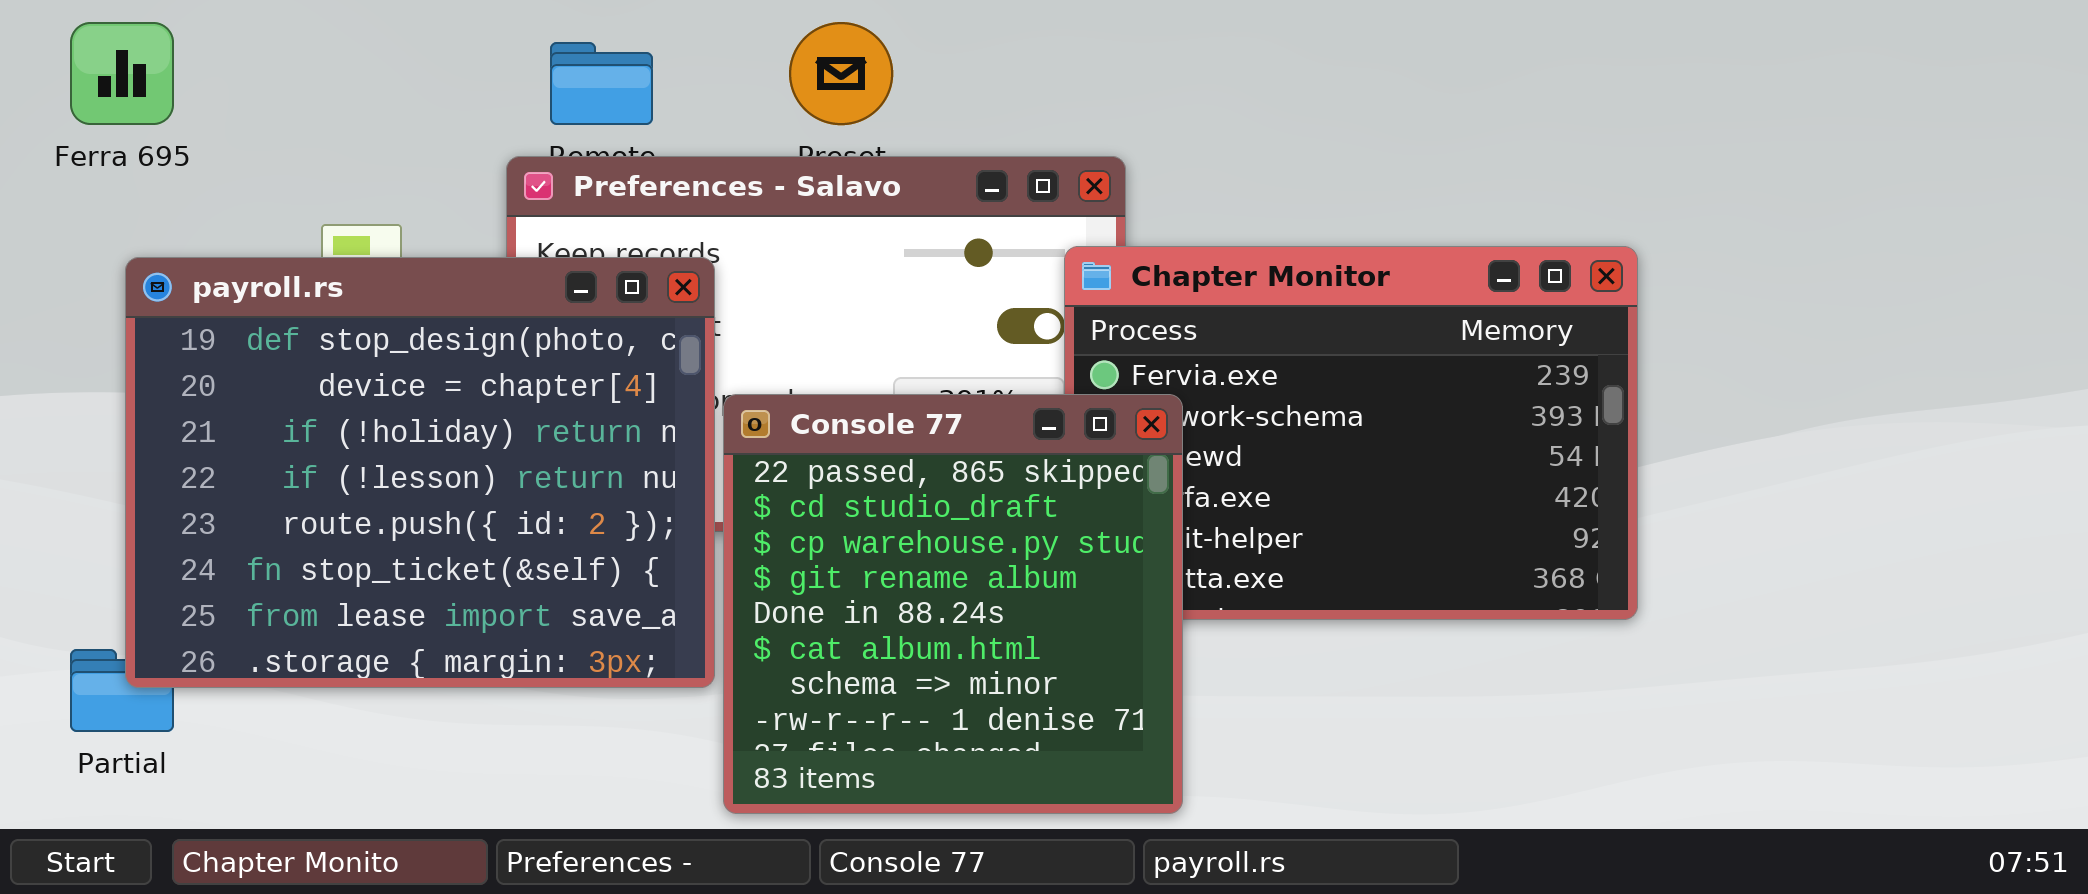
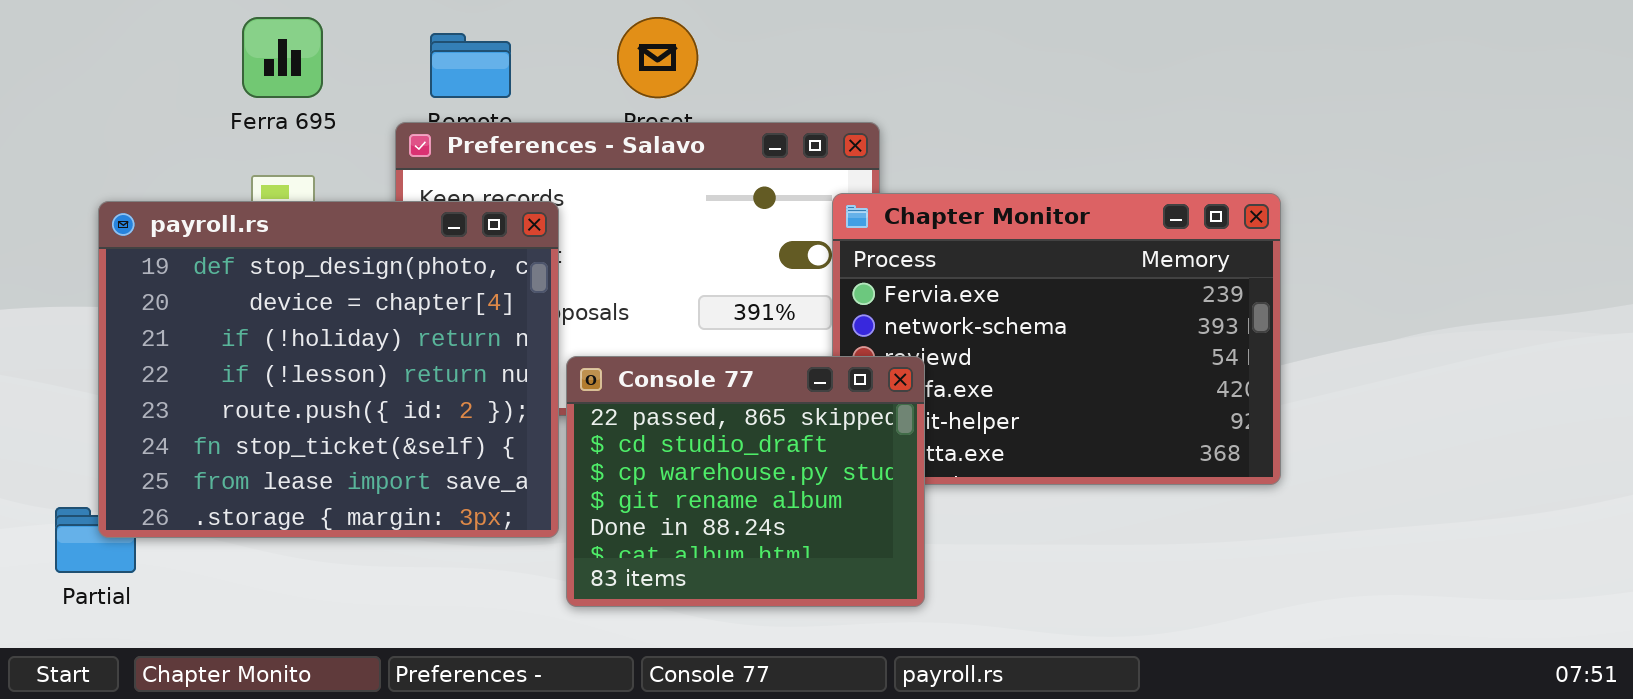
Ferra 695: [70,22,174,125] -> [242,17,323,98], moved
Console 77: [723,394,1183,814] -> [566,356,925,607], moved, resized

